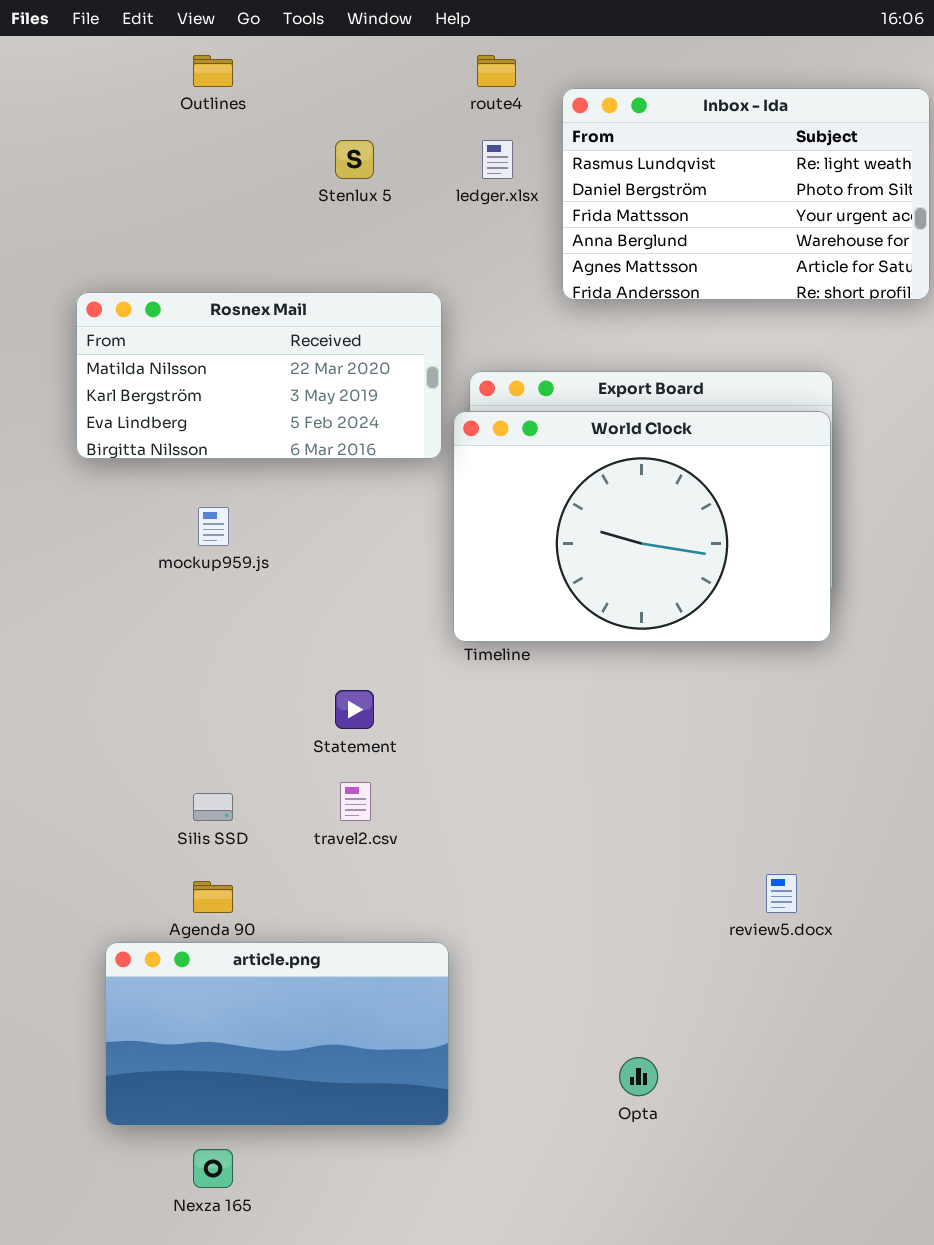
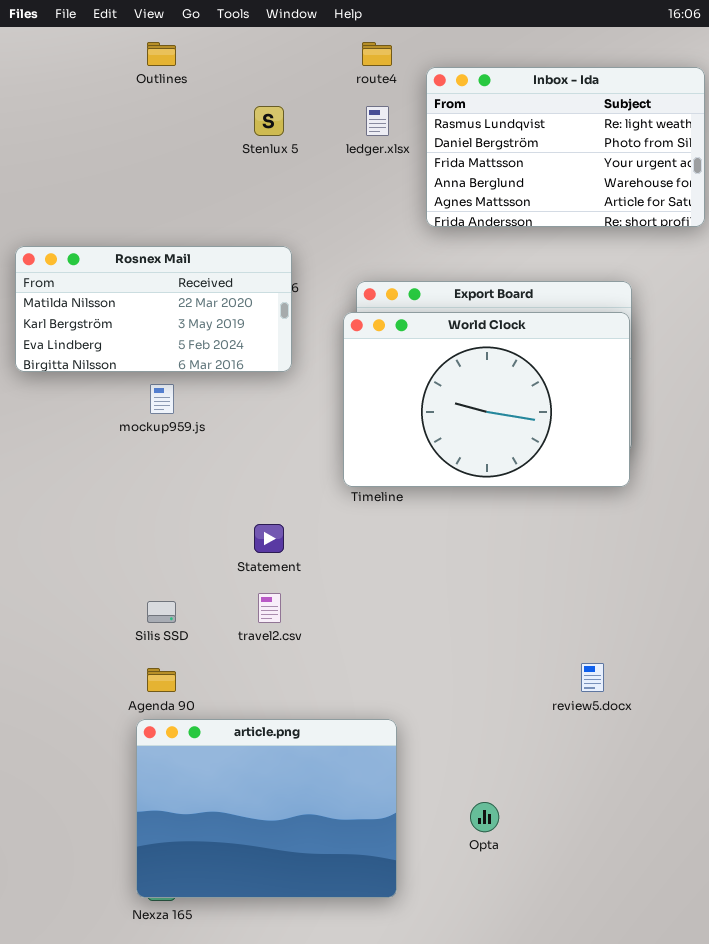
Rosnex Mail: [76,292,442,459] -> [15,246,292,372], moved
article.png: [105,942,449,1126] -> [136,719,397,898], moved, resized

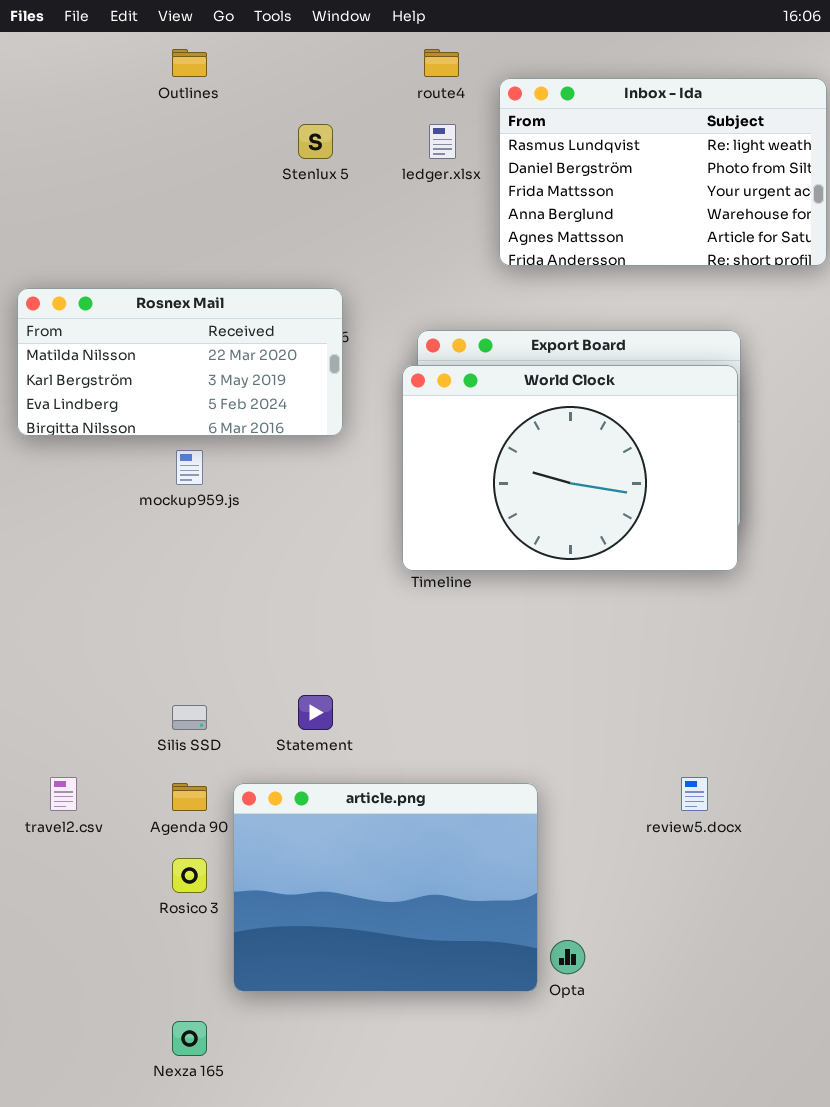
Statement: [254,524,284,553] -> [298,695,333,730], moved
travel2.csv: [258,593,281,623] -> [50,777,77,811], moved
article.png: [136,719,397,898] -> [233,783,538,992], moved

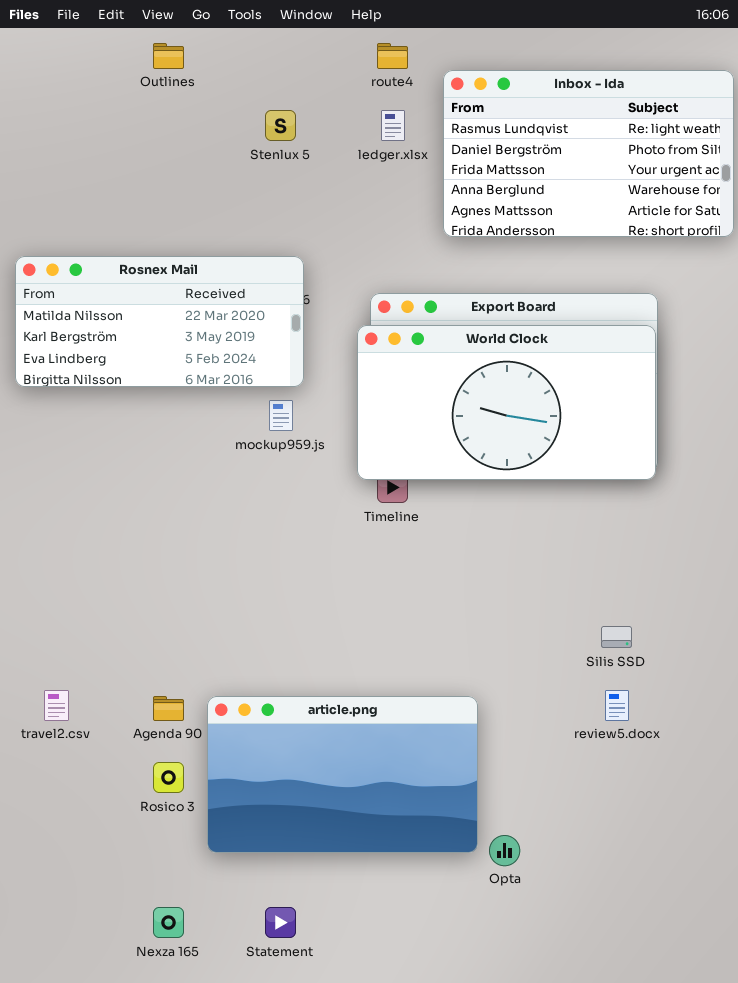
World Clock: [402,365,738,571] -> [357,325,656,480], resized
mockup959.js: [176,450,203,485] -> [269,400,293,431], moved
Statement: [298,695,333,730] -> [265,907,296,938], moved
Silis SSD: [172,705,207,730] -> [601,626,632,648], moved
article.png: [233,783,538,992] -> [207,696,478,853], resized

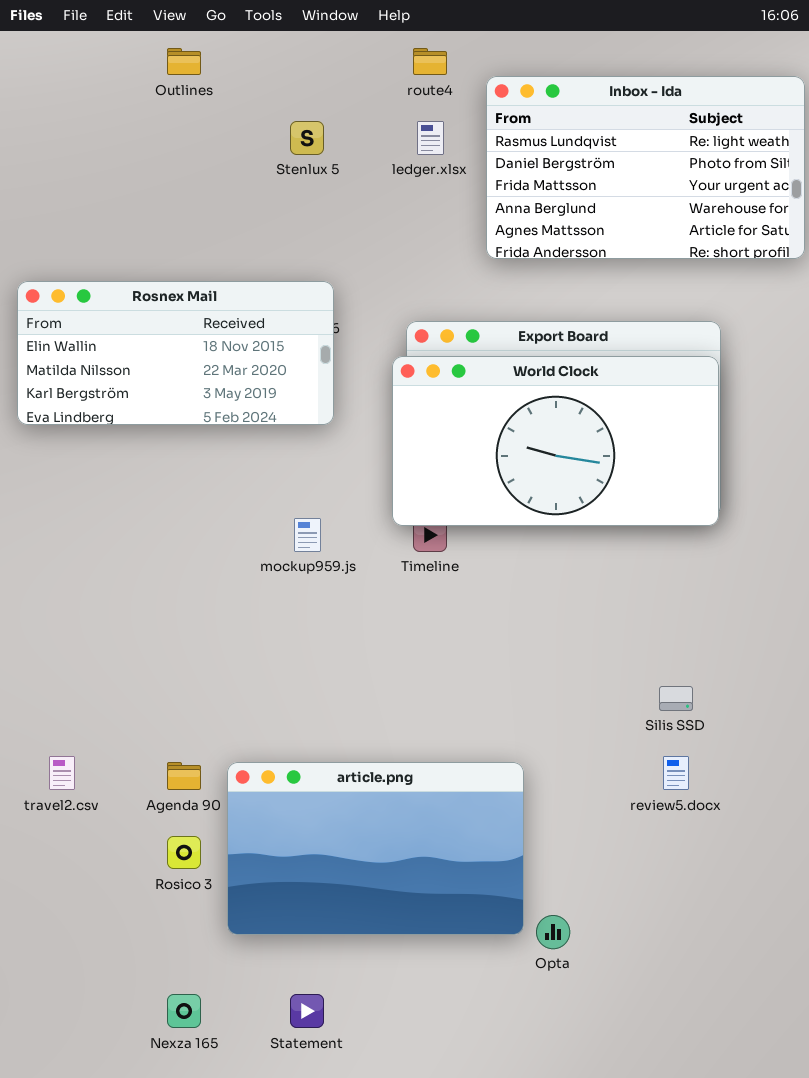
Rosnex Mail: [15,256,304,387] -> [17,281,334,425], scrolled up 1 row
mockup959.js: [269,400,293,431] -> [294,518,321,552], moved

